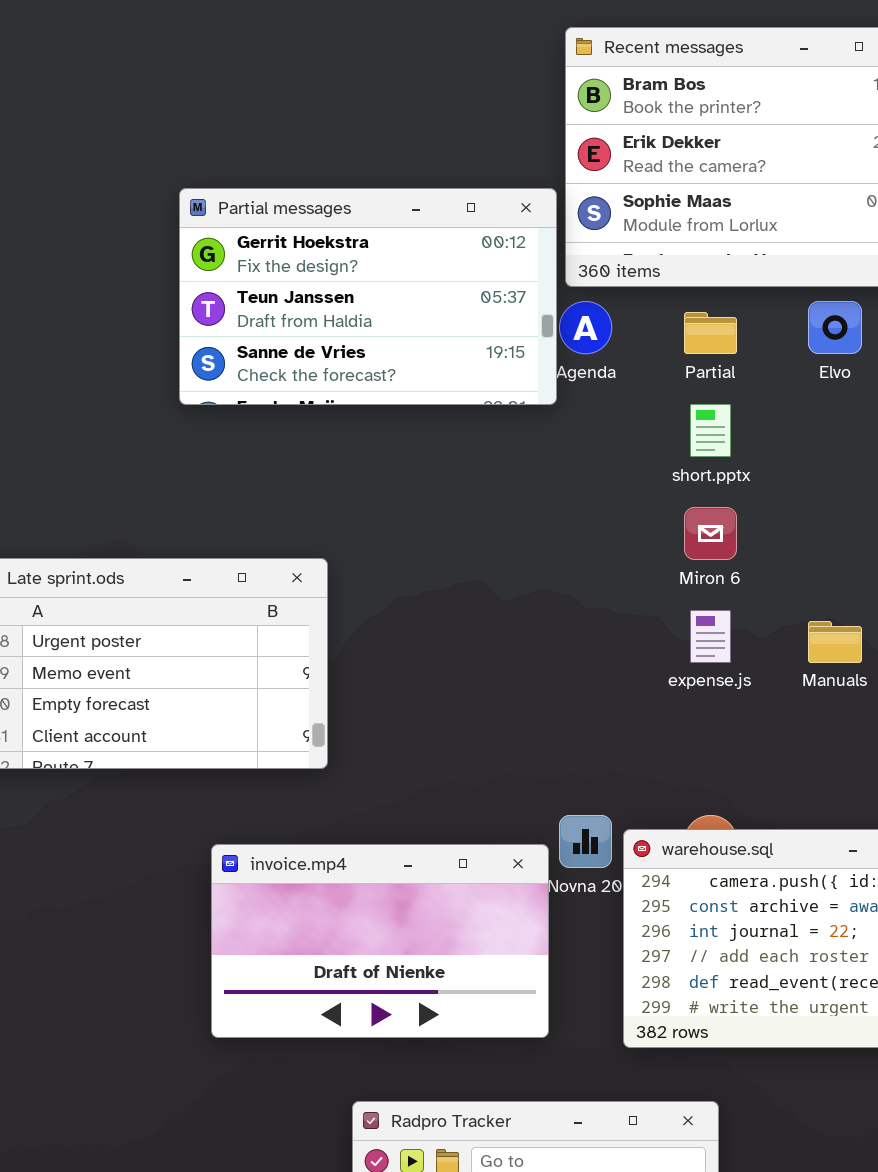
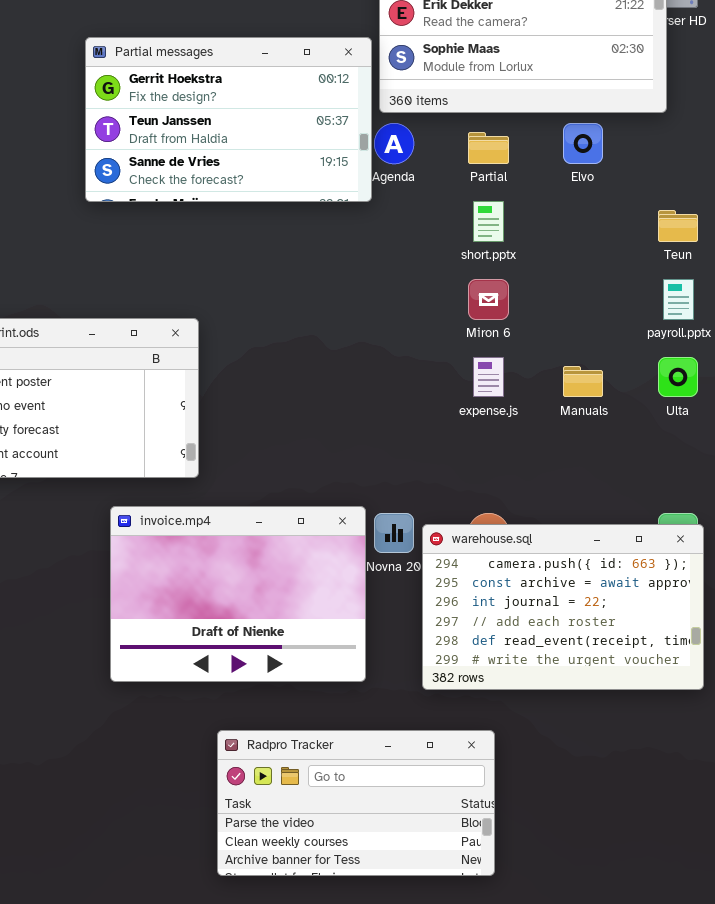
invoice.mp4: [211,844,549,1038] -> [110,506,366,682], resized

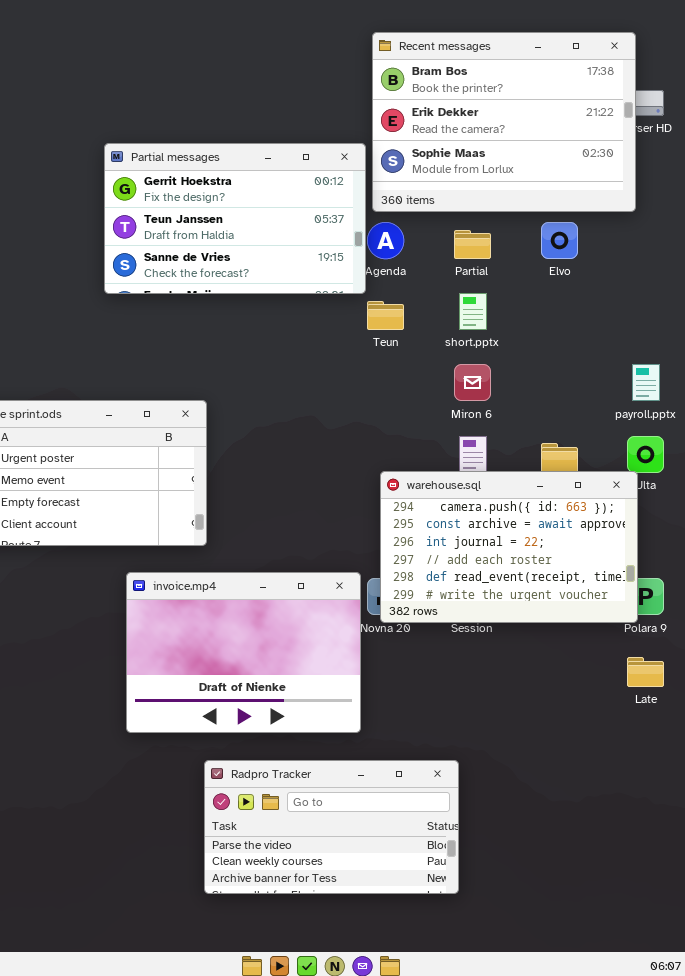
Teun: [658,210,698,242] -> [367,301,404,330], moved
warehouse.sql: [422,524,704,690] -> [380,471,638,623], moved
Radpro Tracker: [217,730,495,876] -> [204,760,459,894], moved

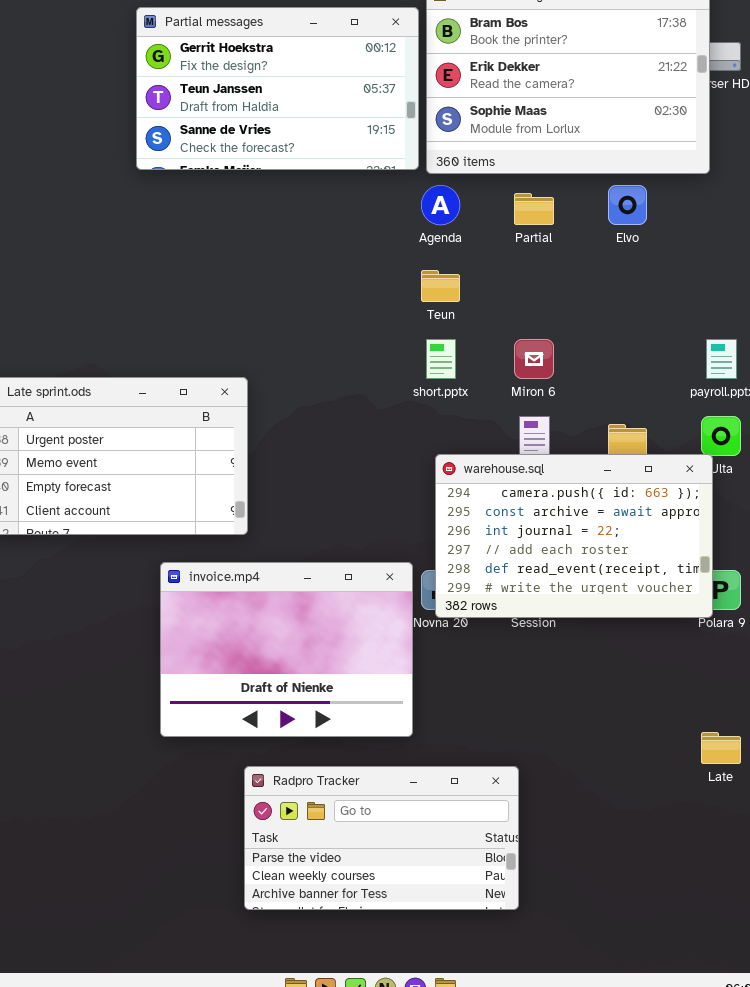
Partial messages: [104,143,366,294] -> [136,7,419,170], moved
short.pptx: [459,293,487,330] -> [426,339,456,379], moved
Late: [627,657,664,687] -> [701,732,741,764], moved

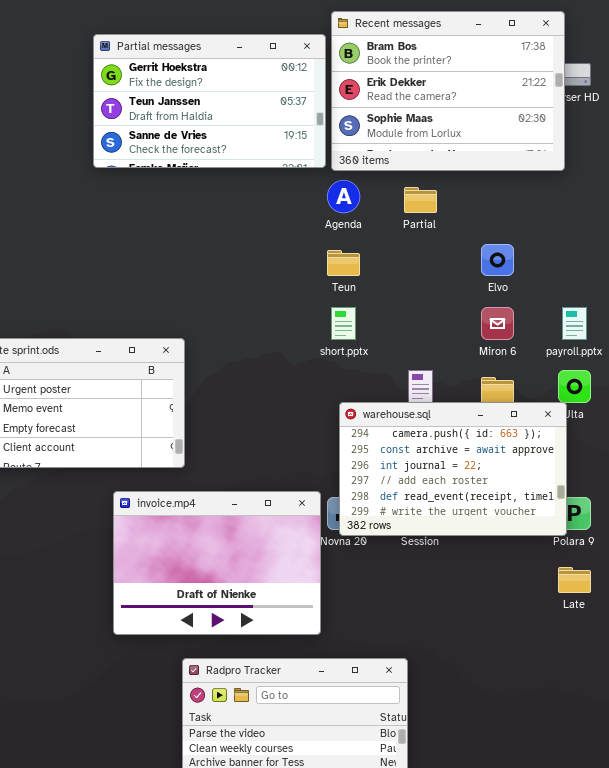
Elvo: [608,185,647,225] -> [481,244,514,276], moved
Miron 6: [514,339,554,379] -> [481,307,514,340], moved
Late: [701,732,741,764] -> [558,567,591,593], moved

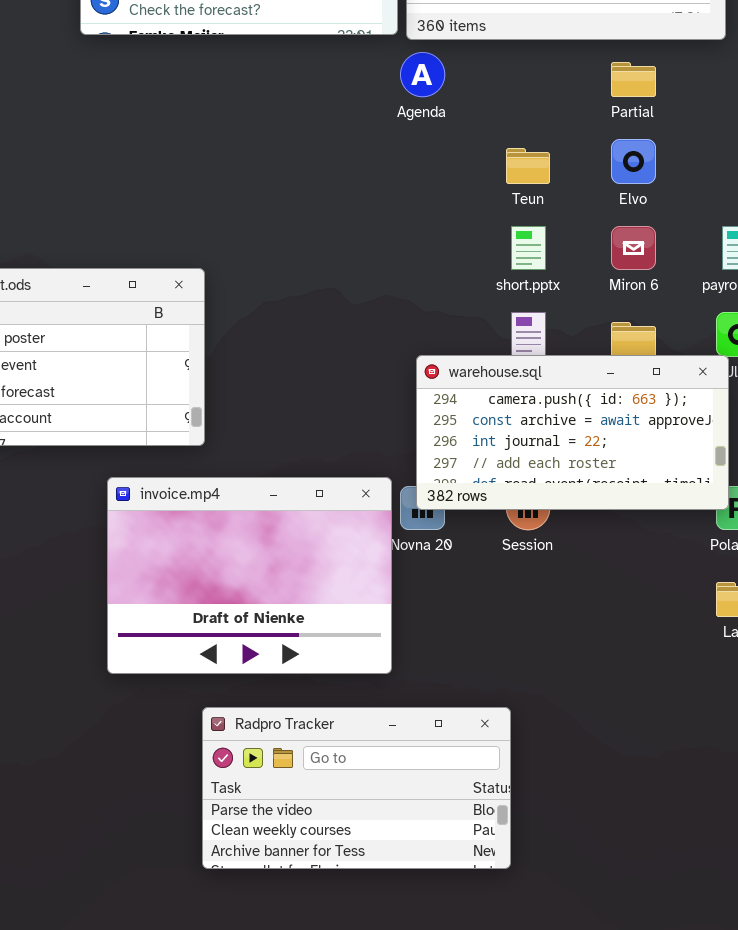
Partial: [404,187,437,213] -> [611,62,656,97], moved
Teun: [327,250,360,276] -> [506,148,550,184], moved
short.pptx: [331,307,356,340] -> [511,226,546,270], moved
warehouse.sql: [339,402,567,536] -> [416,355,729,510], resized

